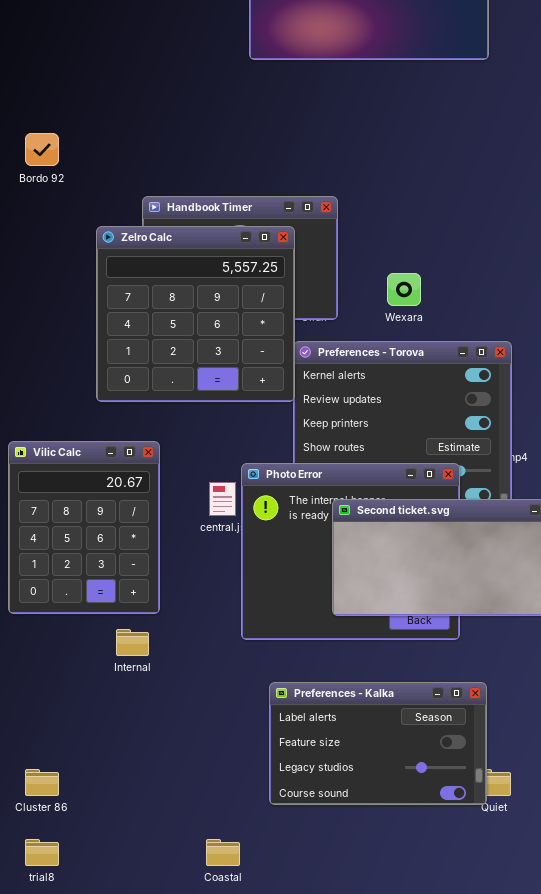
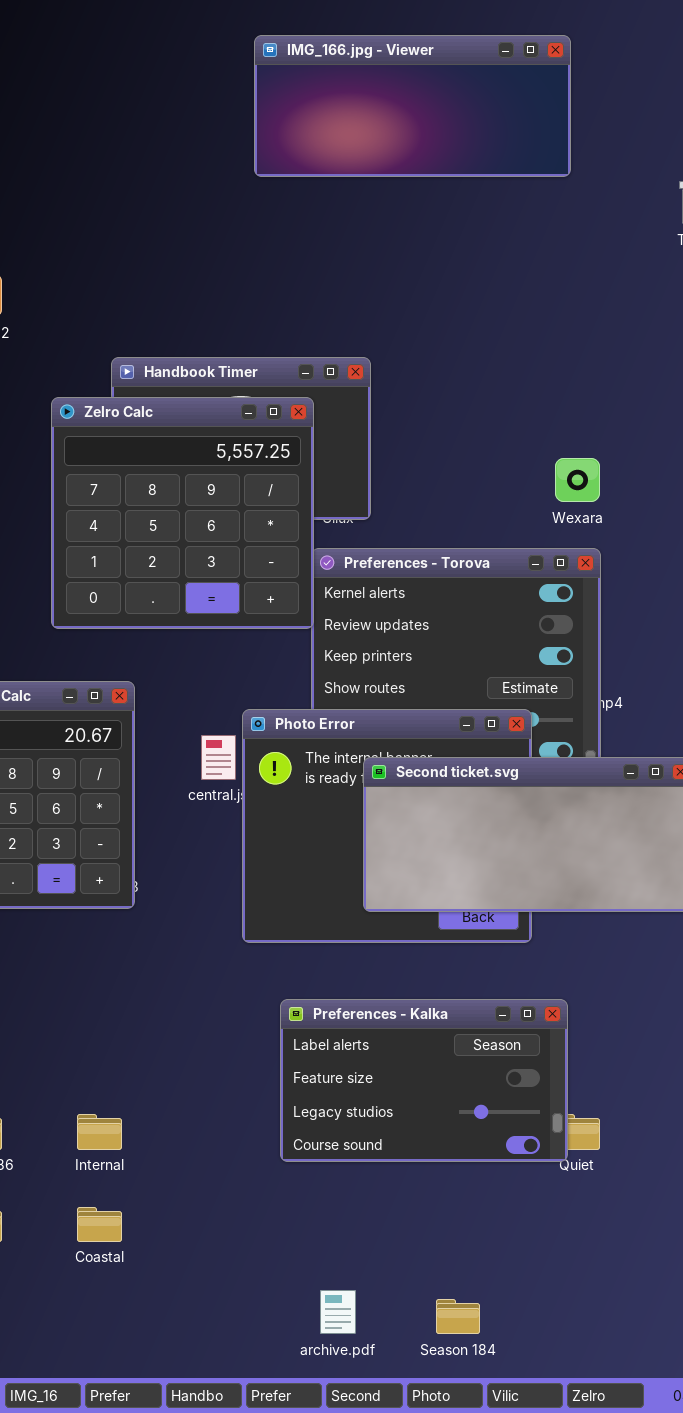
Wexara: [387,273,421,306] -> [555,458,600,502], moved
Internal: [116,629,149,656] -> [77,1114,122,1150], moved
Coastal: [206,839,240,866] -> [77,1207,122,1242], moved

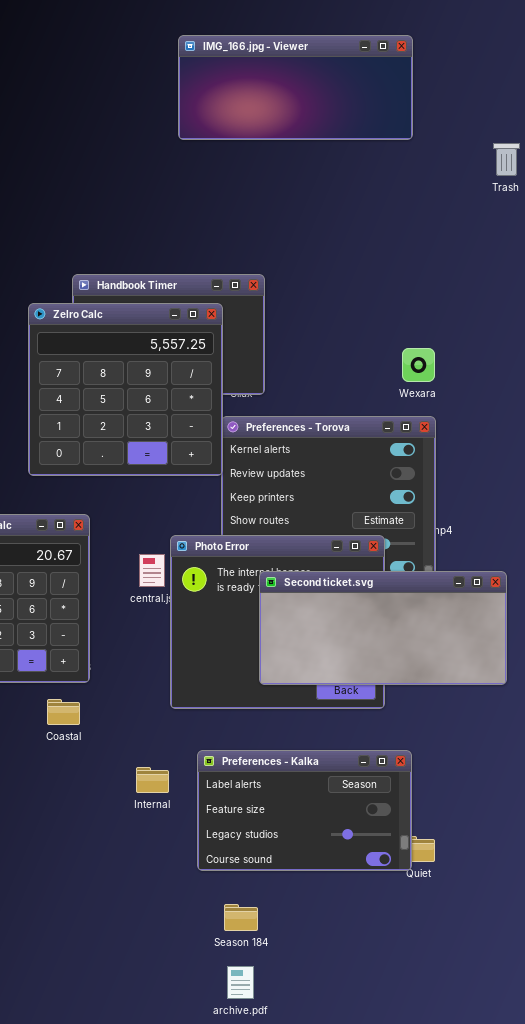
Internal: [77,1114,122,1150] -> [136,767,169,793], moved
Coastal: [77,1207,122,1242] -> [47,699,80,725], moved
Season 184: [436,1299,480,1334] -> [224,904,258,931], moved

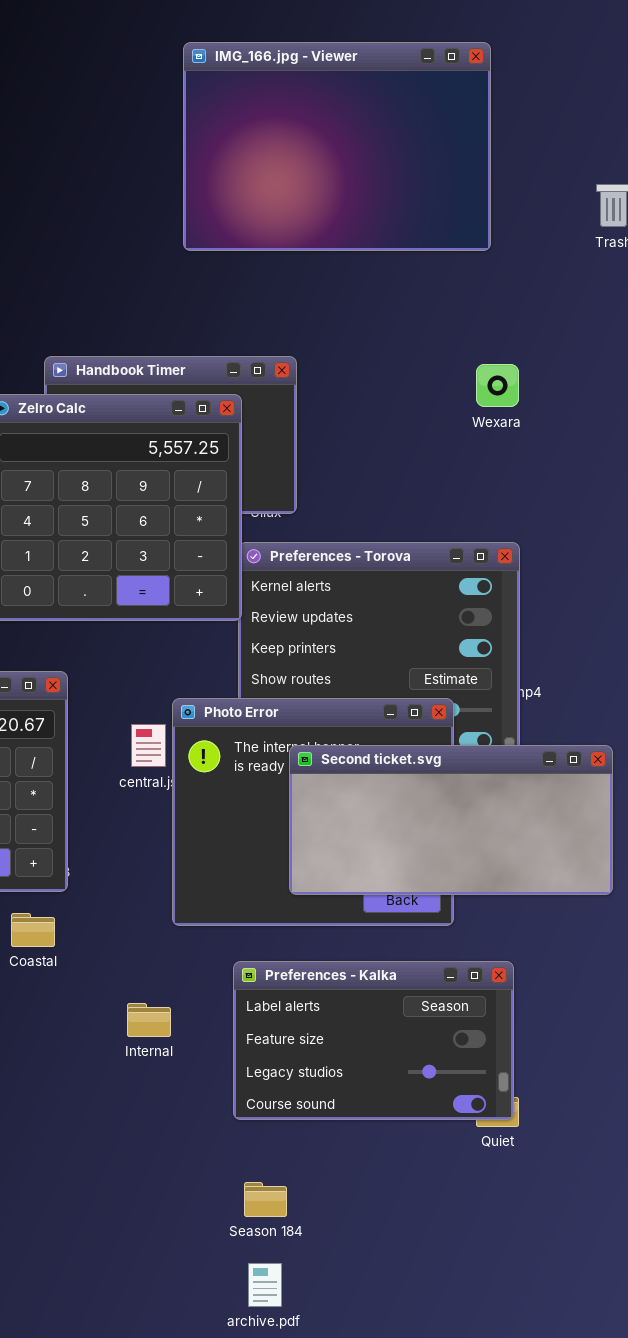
IMG_166.jpg - Viewer: [178,35,413,140] -> [183,42,491,251], resized
Wexara: [402,348,435,382] -> [476,364,519,407], moved
Preferences - Kalka: [197,750,412,871] -> [233,961,514,1120], moved

